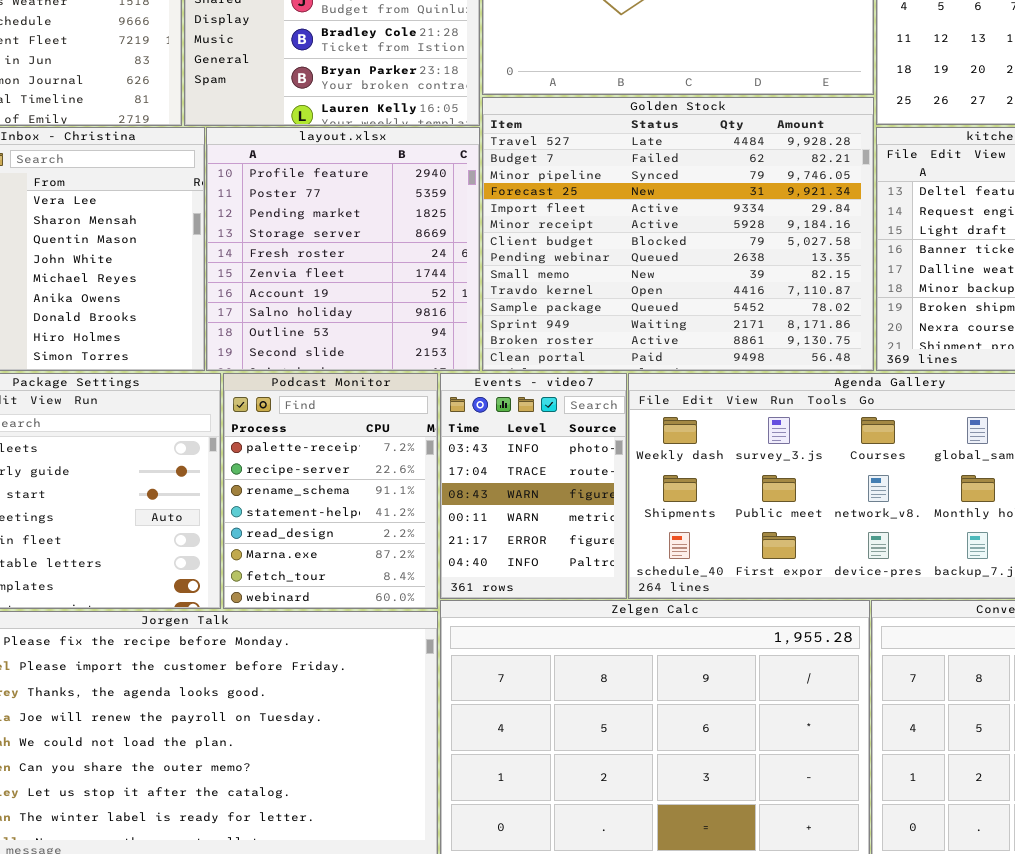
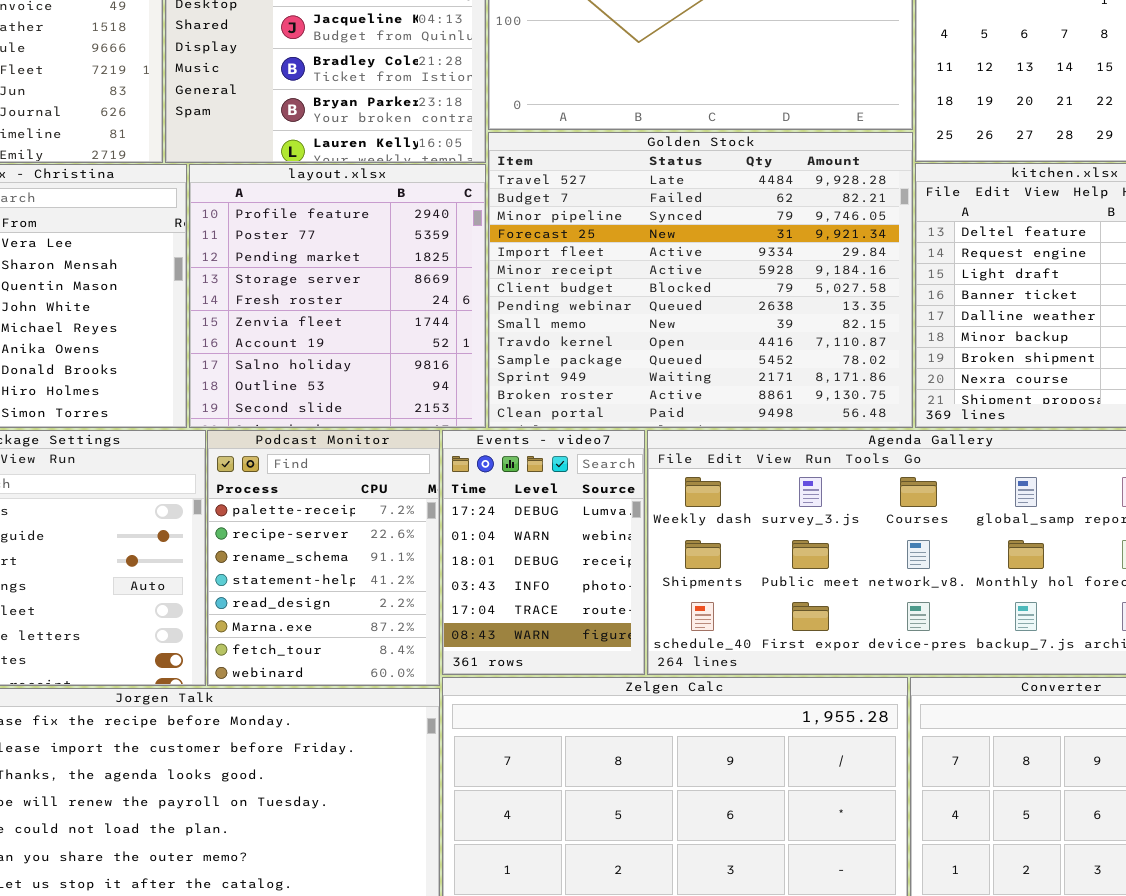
Events - video7: [440,373,627,599] -> [442,430,645,675], scrolled up 3 rows

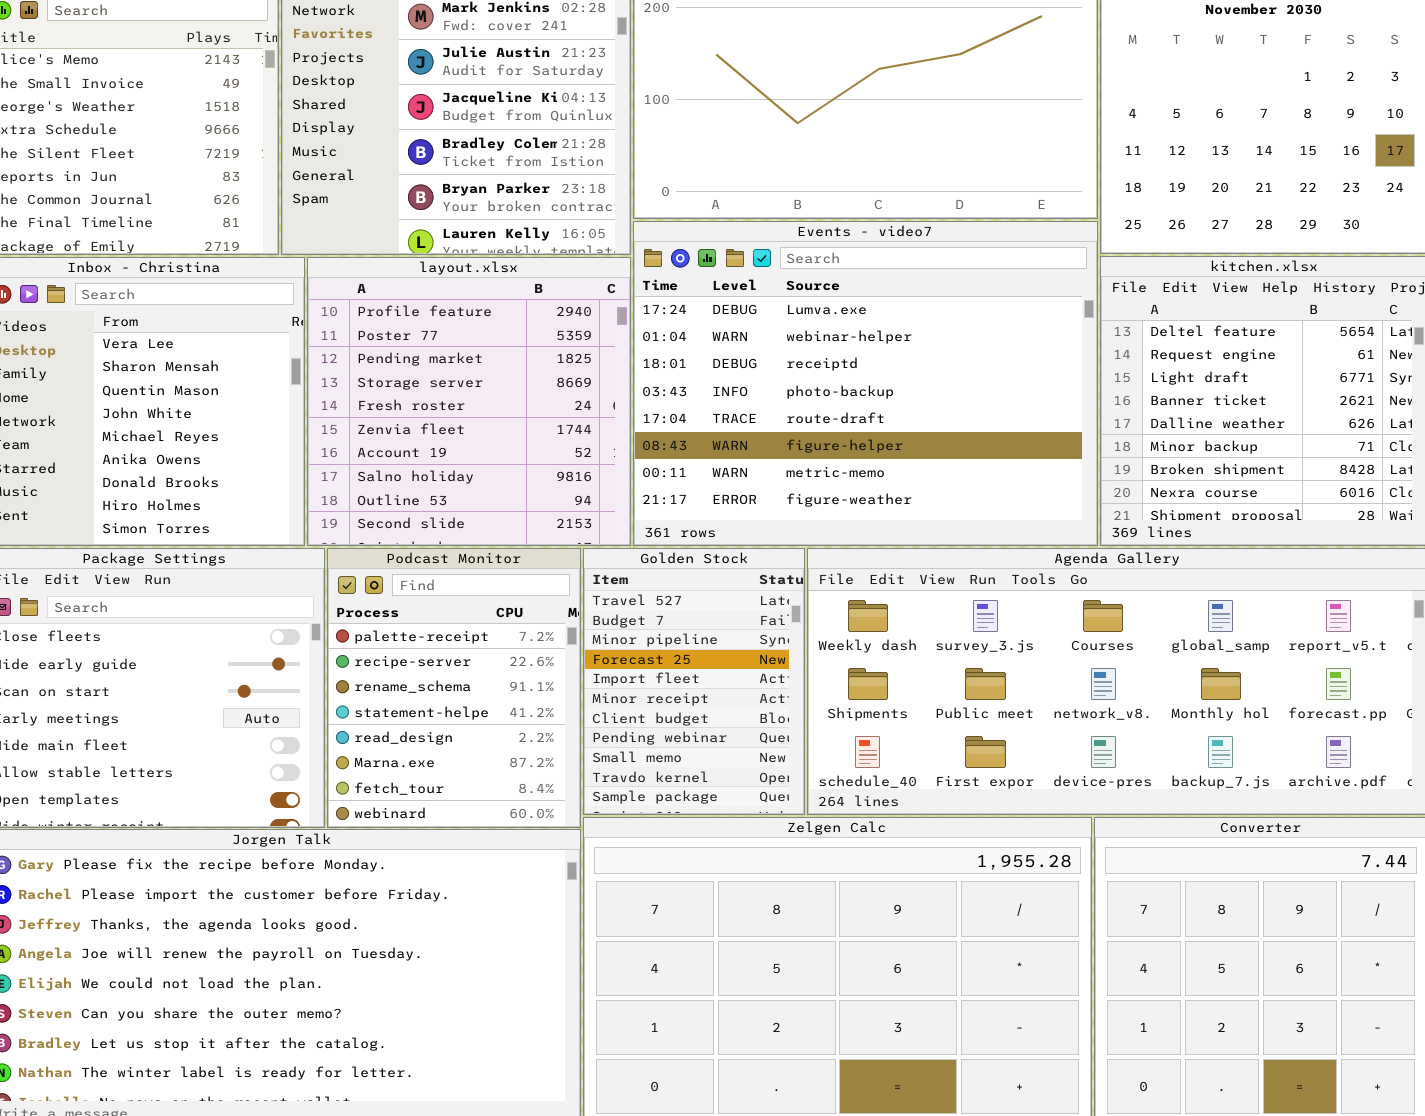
Golden Stock: [488,132,913,428] -> [583,548,805,815], moved, resized
Events - video7: [442,430,645,675] -> [633,221,1098,546], moved, resized

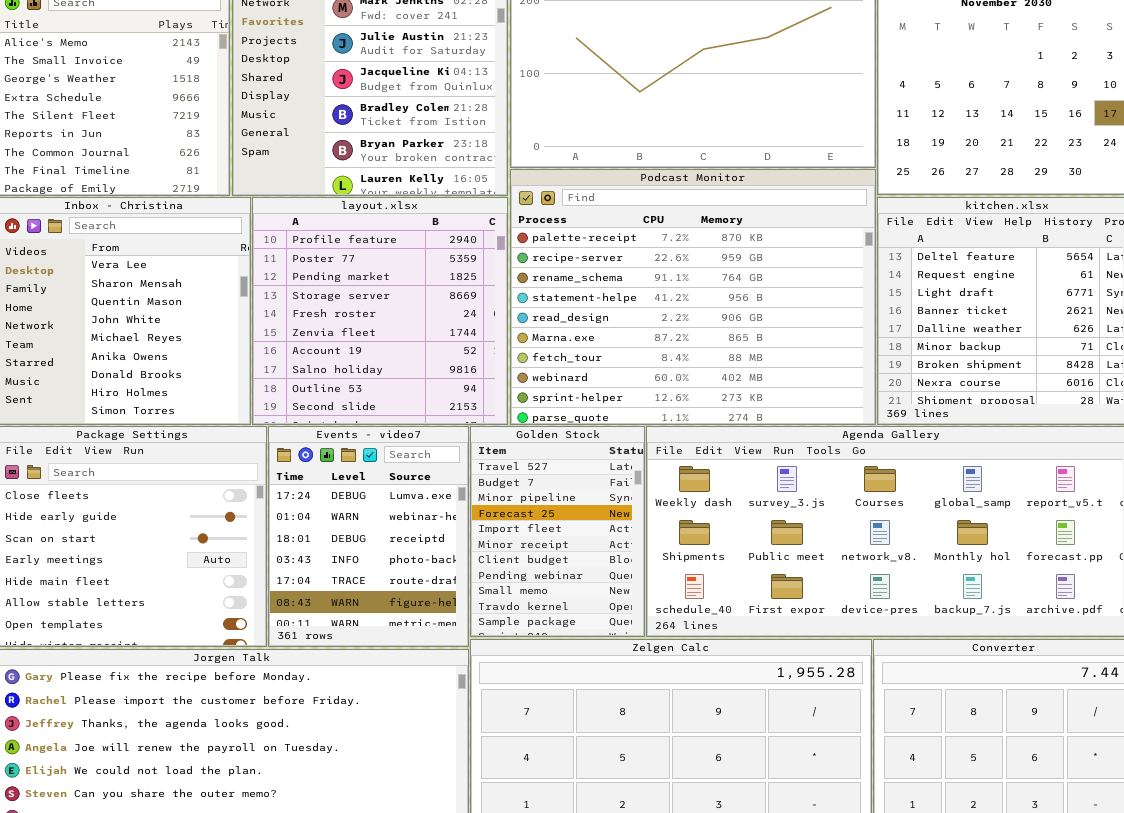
Events - video7: [633,221,1098,546] -> [268,426,469,647], moved, resized
Podcast Monitor: [327,548,581,828] -> [510,169,876,425], moved, resized

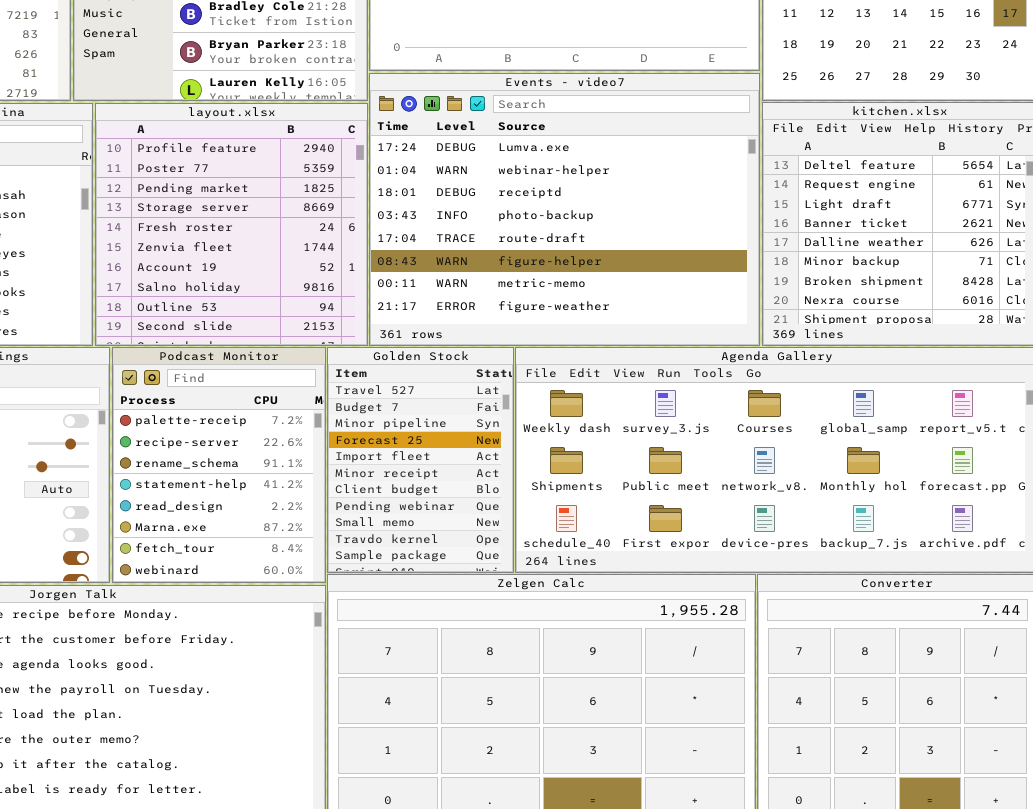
Podcast Monitor: [510,169,876,425] -> [112,347,326,583], moved, resized
Events - video7: [268,426,469,647] -> [369,73,760,346], moved, resized

